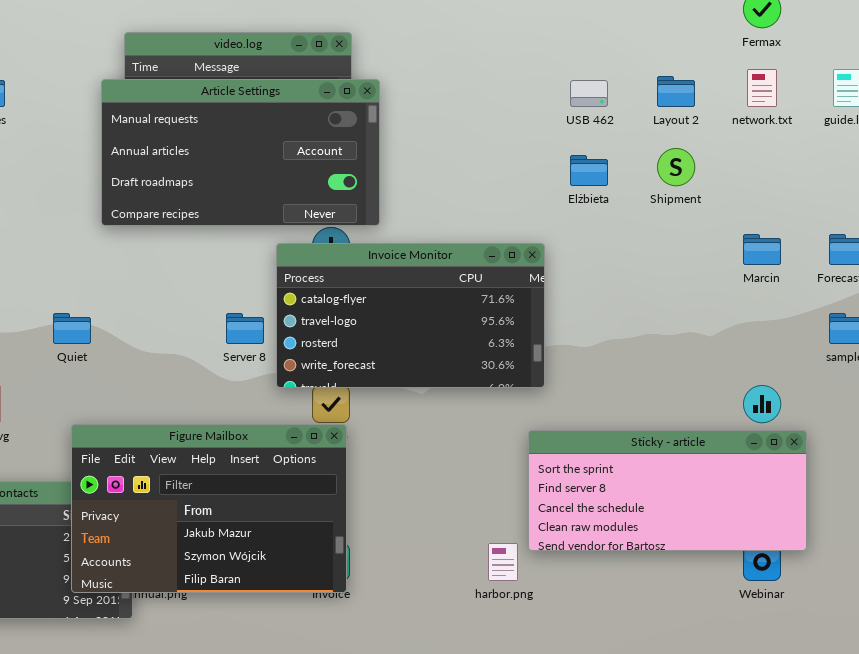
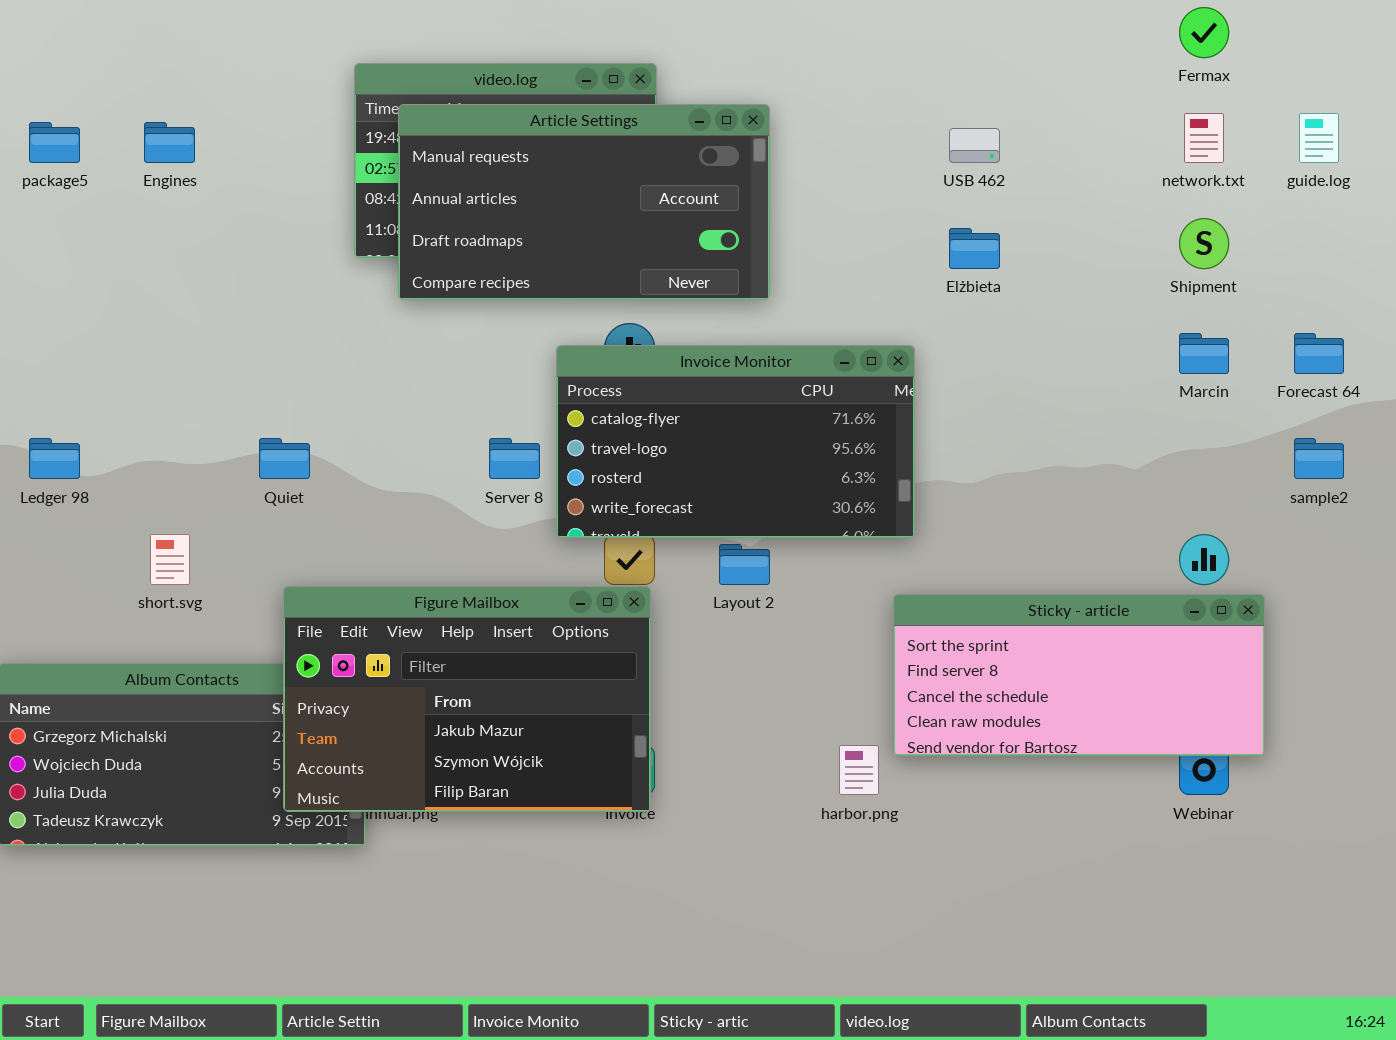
Layout 2: [657,76,695,107] -> [719,544,770,585], moved
Article Settings: [101,79,380,226] -> [398,104,770,300], moved
Shipment: [657,148,695,186] -> [1179,218,1229,269], moved

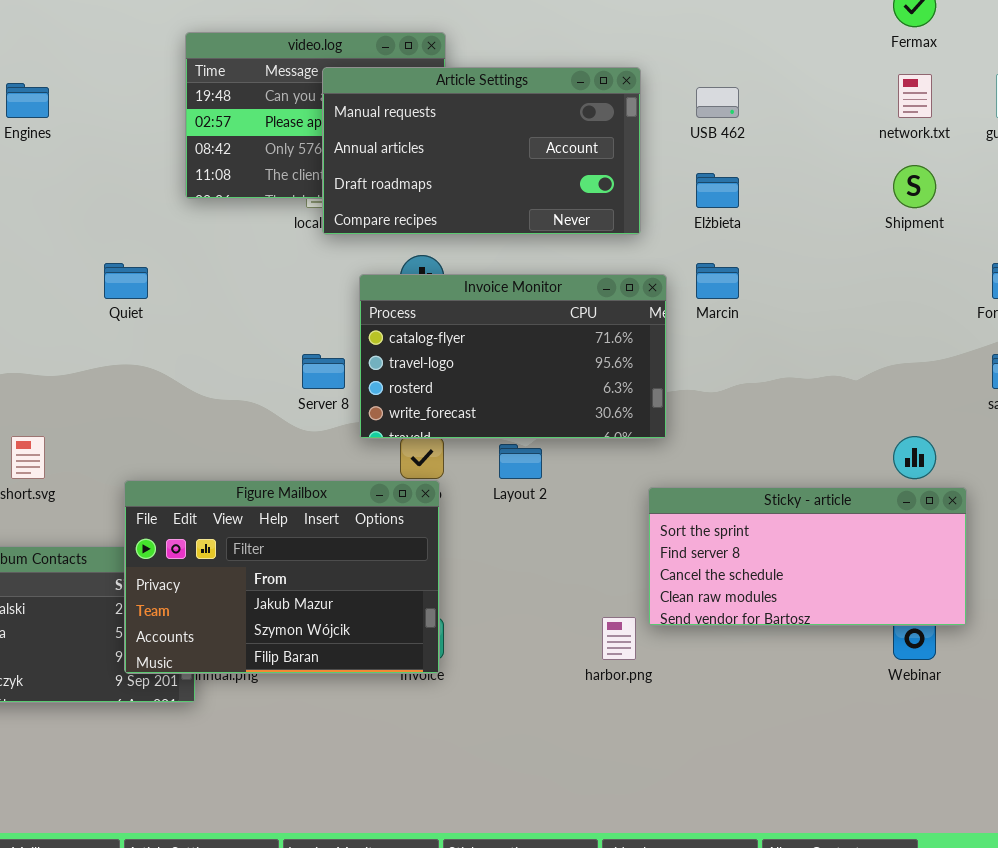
Article Settings: [398,104,770,300] -> [322,67,641,235], moved
Marcin: [1179,333,1229,374] -> [696,263,739,299], moved
Quiet: [259,438,310,479] -> [104,263,148,299], moved

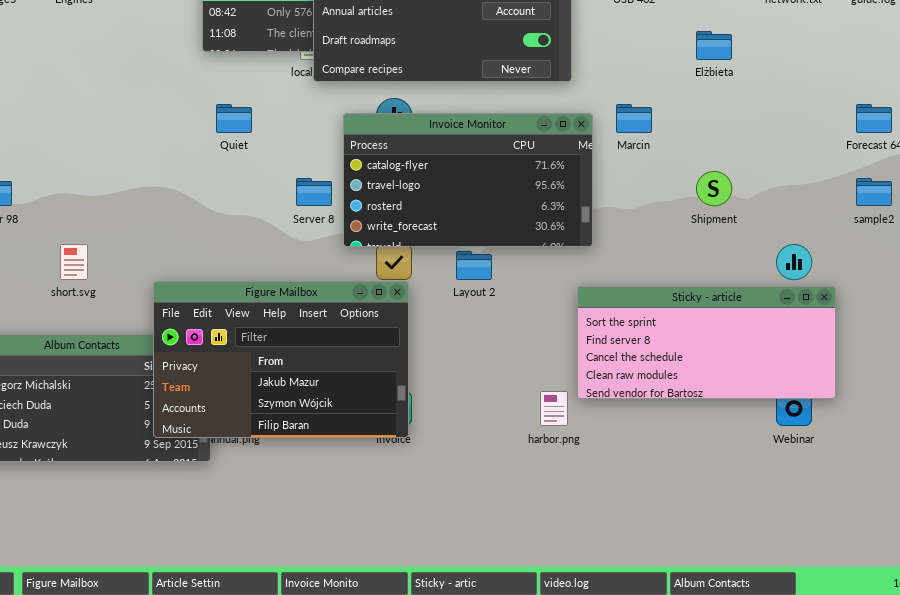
Shipment: [893,165,936,208] -> [696,171,732,206], moved
Elżbieta: [696,173,739,208] -> [696,31,732,60], moved
Quiet: [104,263,148,299] -> [216,104,252,133], moved

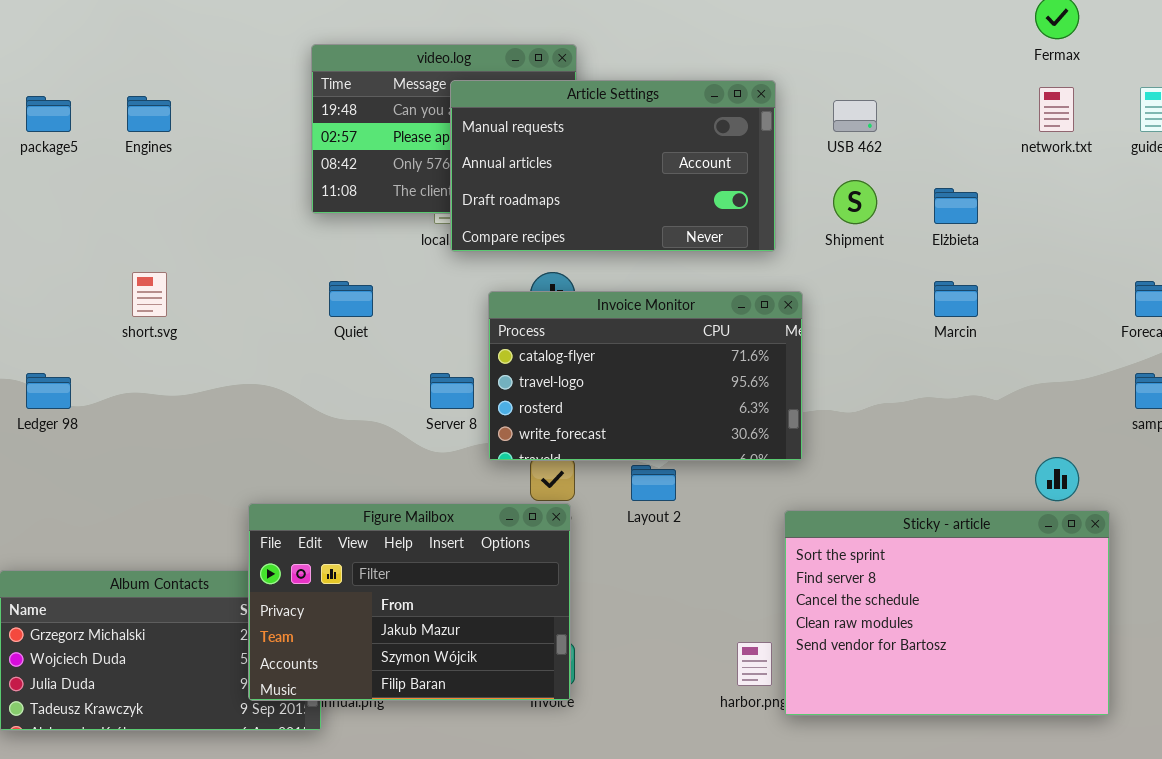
Marcin: [616,104,652,133] -> [934,281,978,317], moved
Shipment: [696,171,732,206] -> [833,180,877,224], moved
short.svg: [60,244,88,280] -> [132,272,167,317], moved
Sticky - article: [577,286,836,399] -> [784,510,1110,716], resized

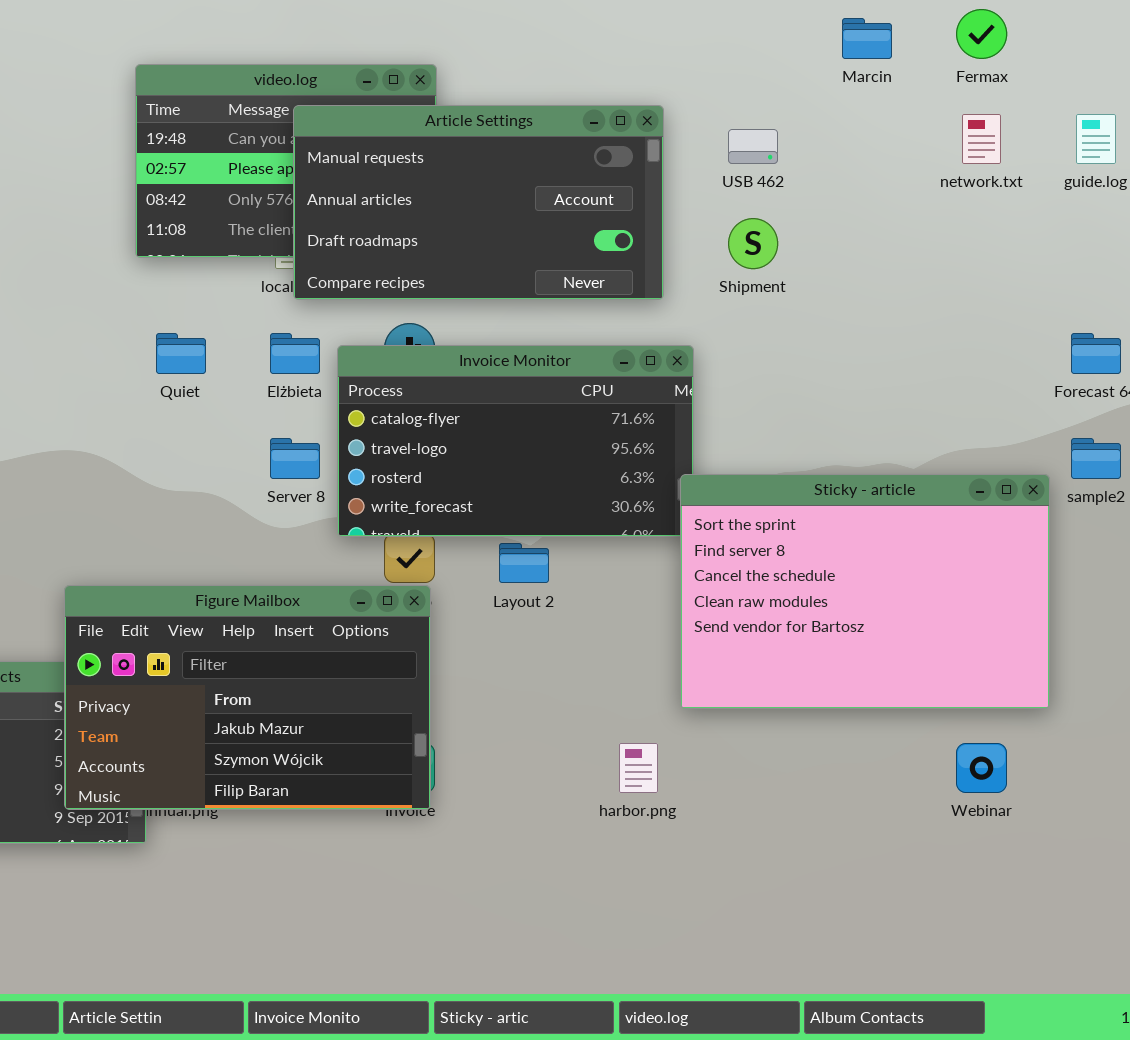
Elżbieta: [934,188,978,224] -> [270,333,320,374], moved
Marcin: [934,281,978,317] -> [842,18,892,59], moved
Sticky - article: [784,510,1110,716] -> [680,474,1050,709], moved

